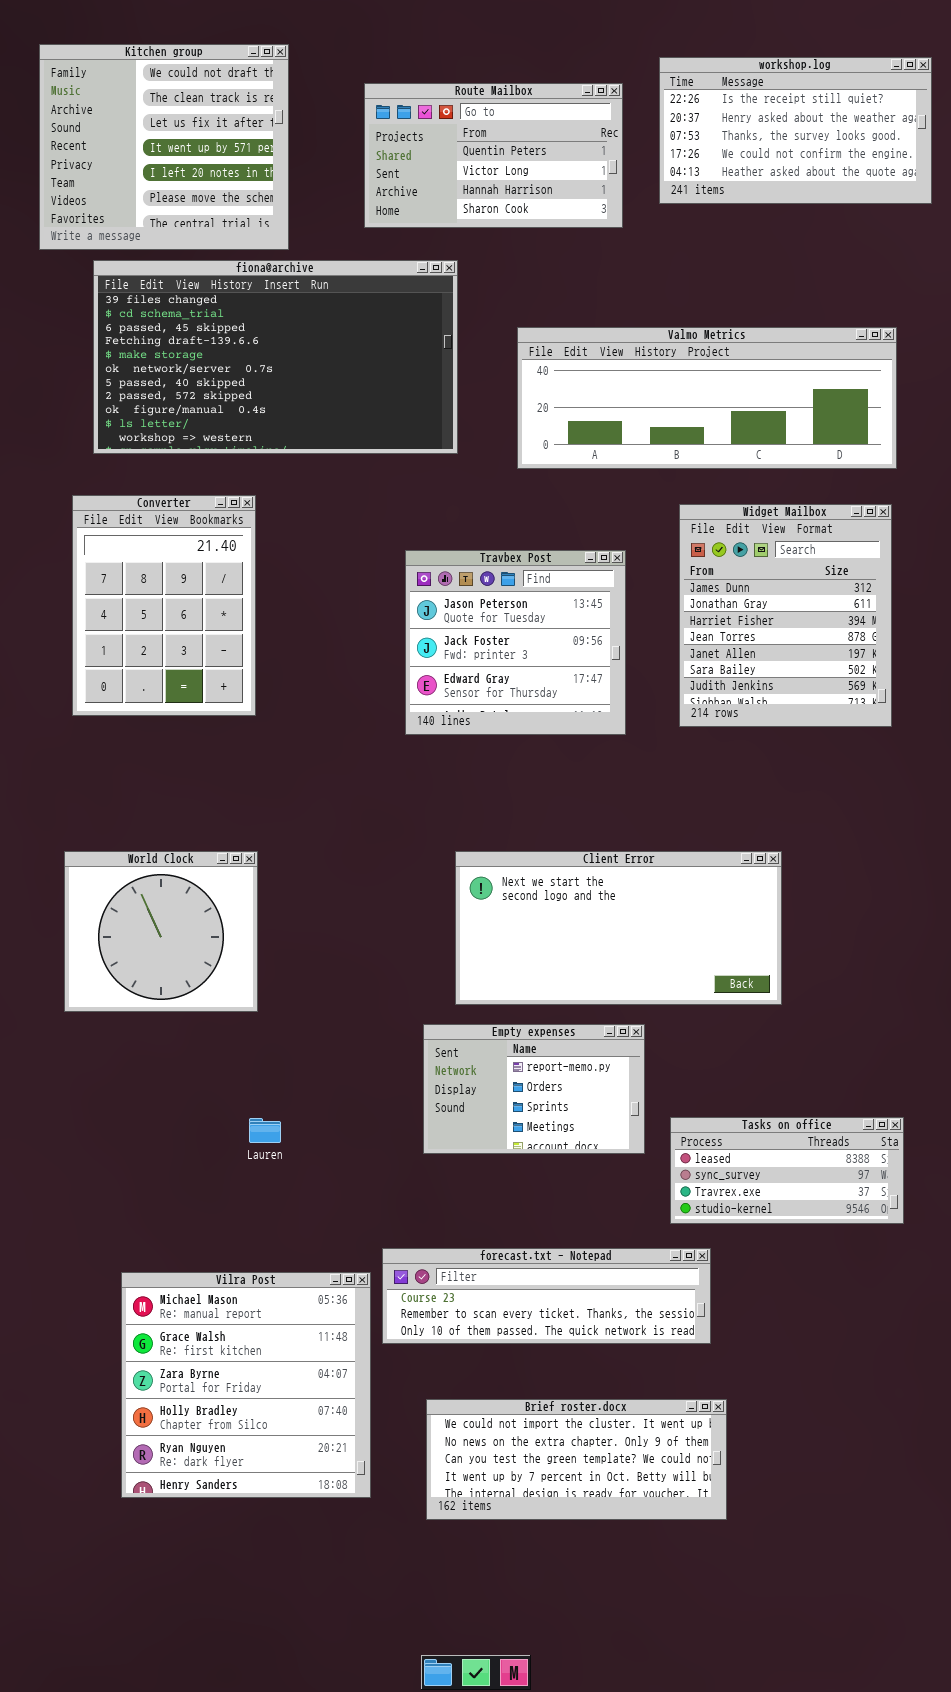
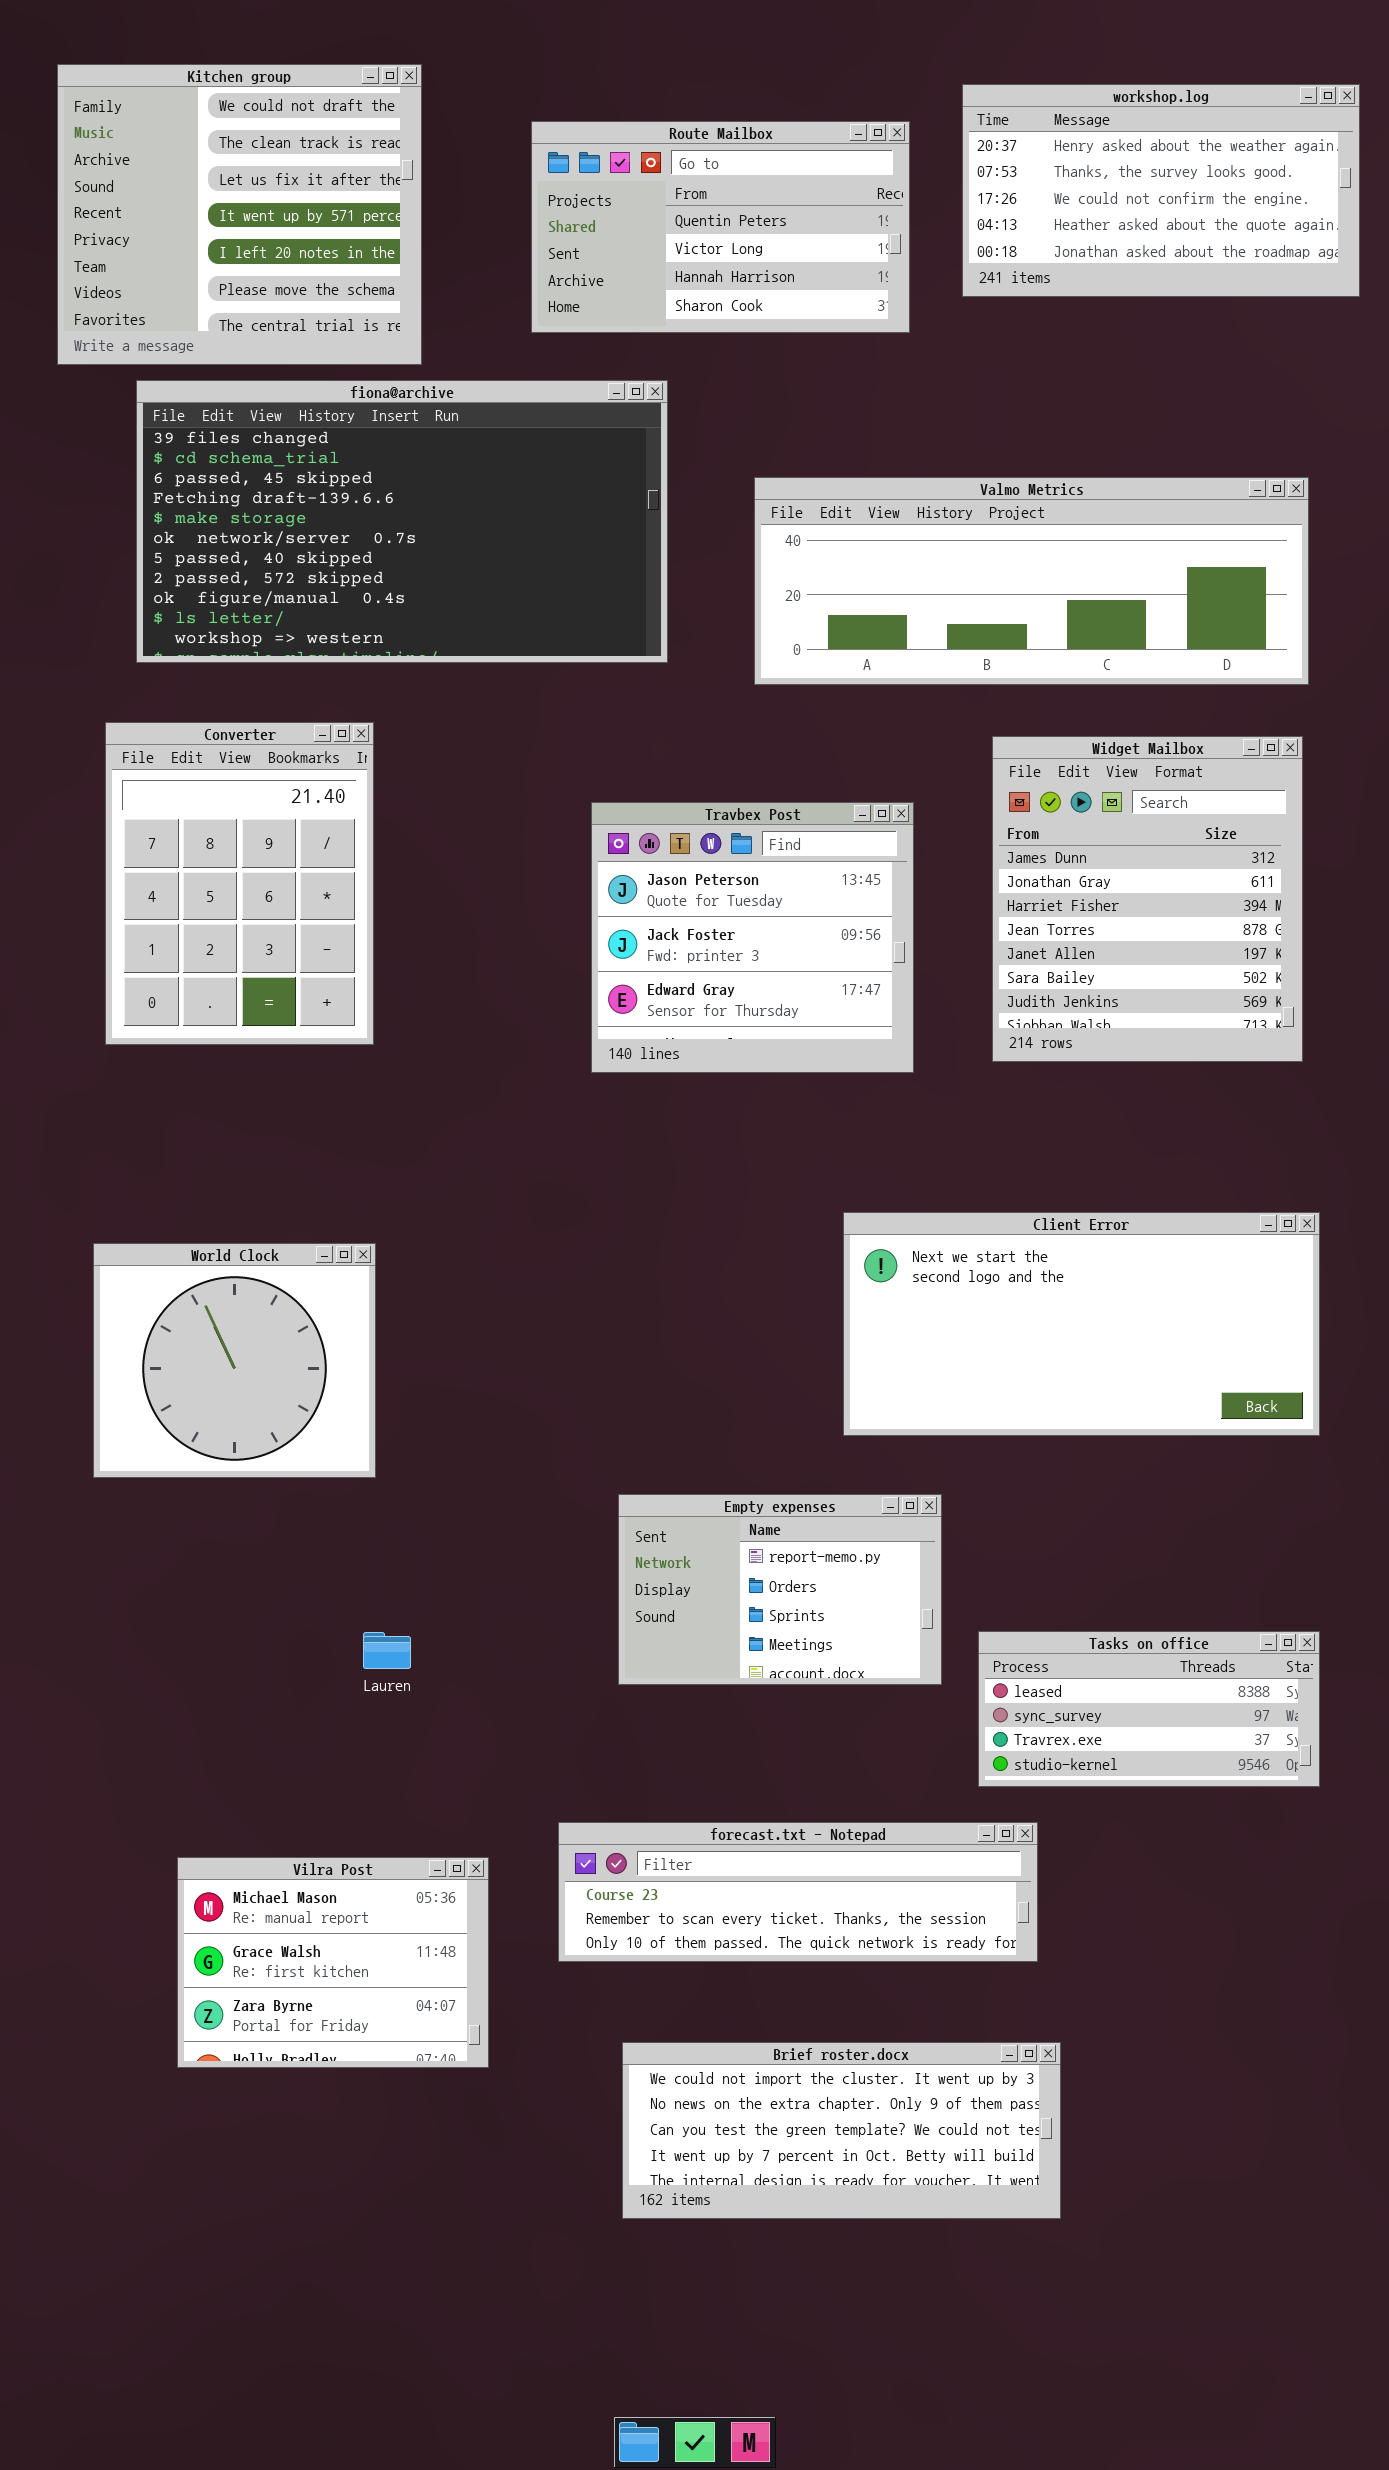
workshop.log: [659,57,932,204] -> [962,84,1360,297], scrolled down 1 row
Client Error: [455,851,782,1005] -> [843,1212,1320,1436], moved
Vilra Post: [121,1272,371,1498] -> [177,1857,489,2068], resized

